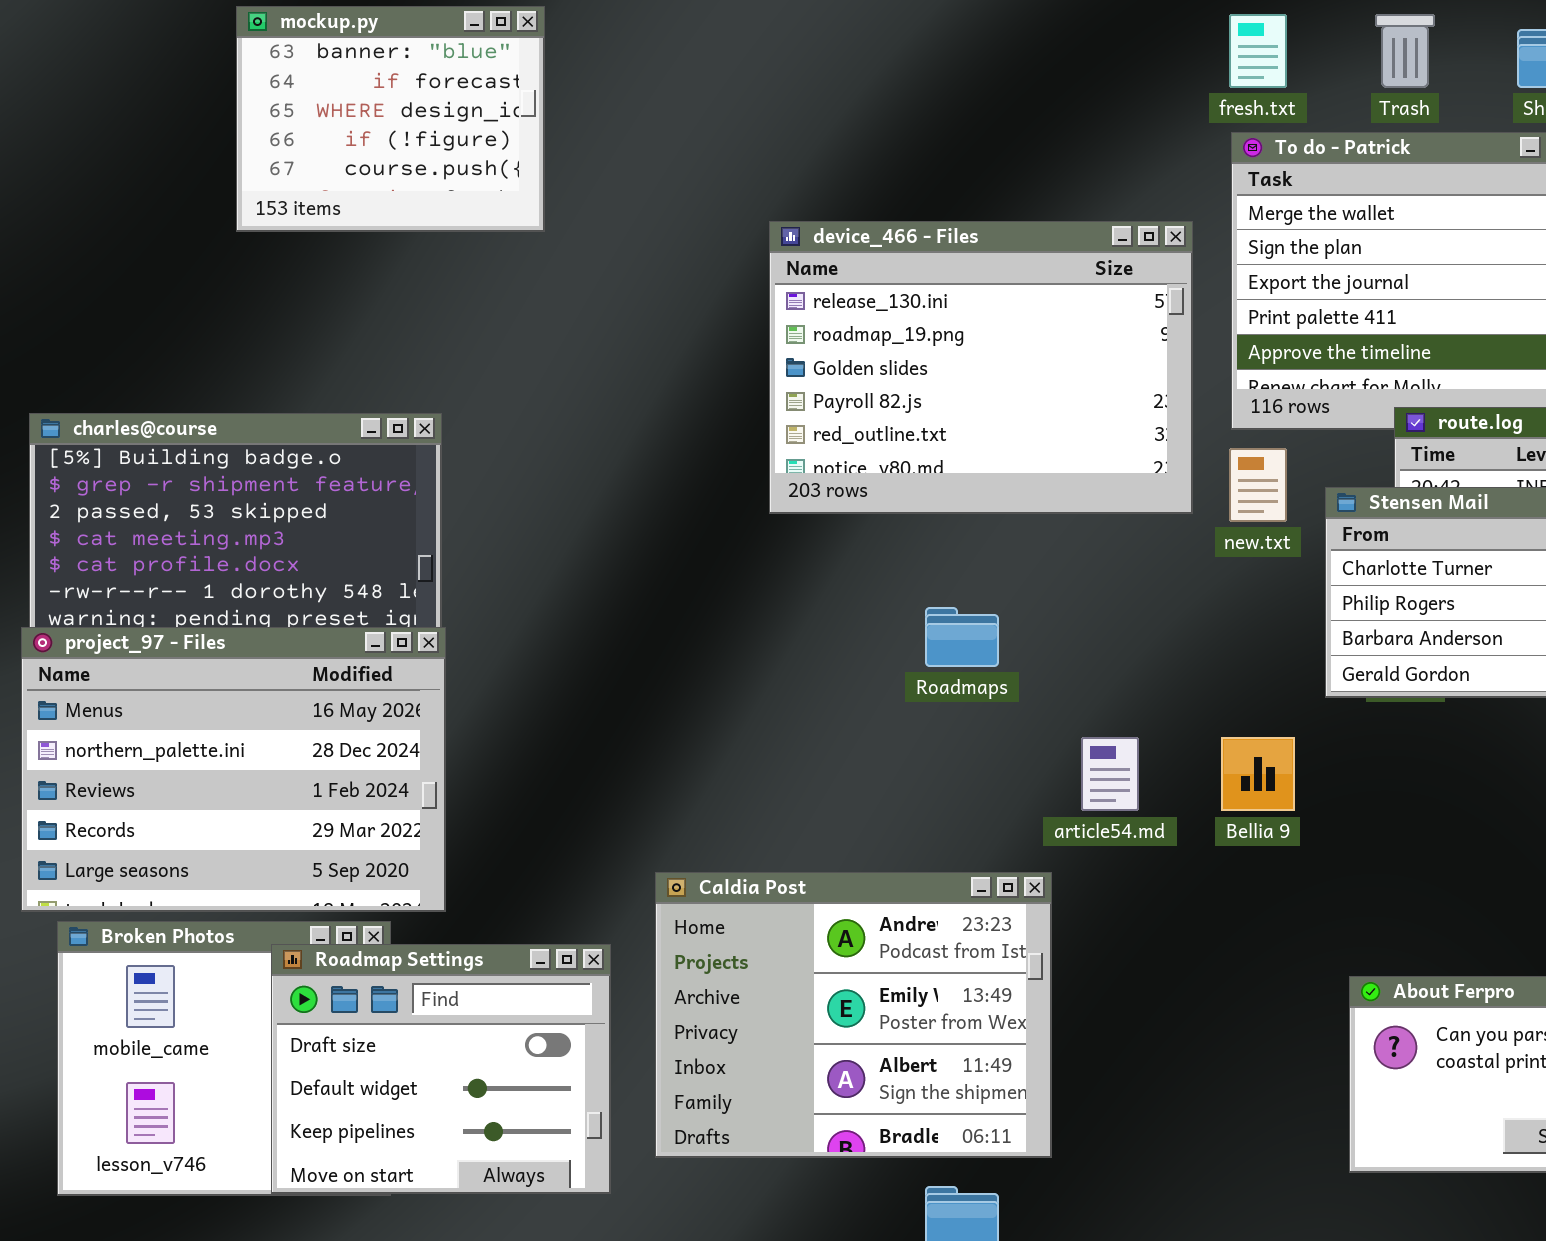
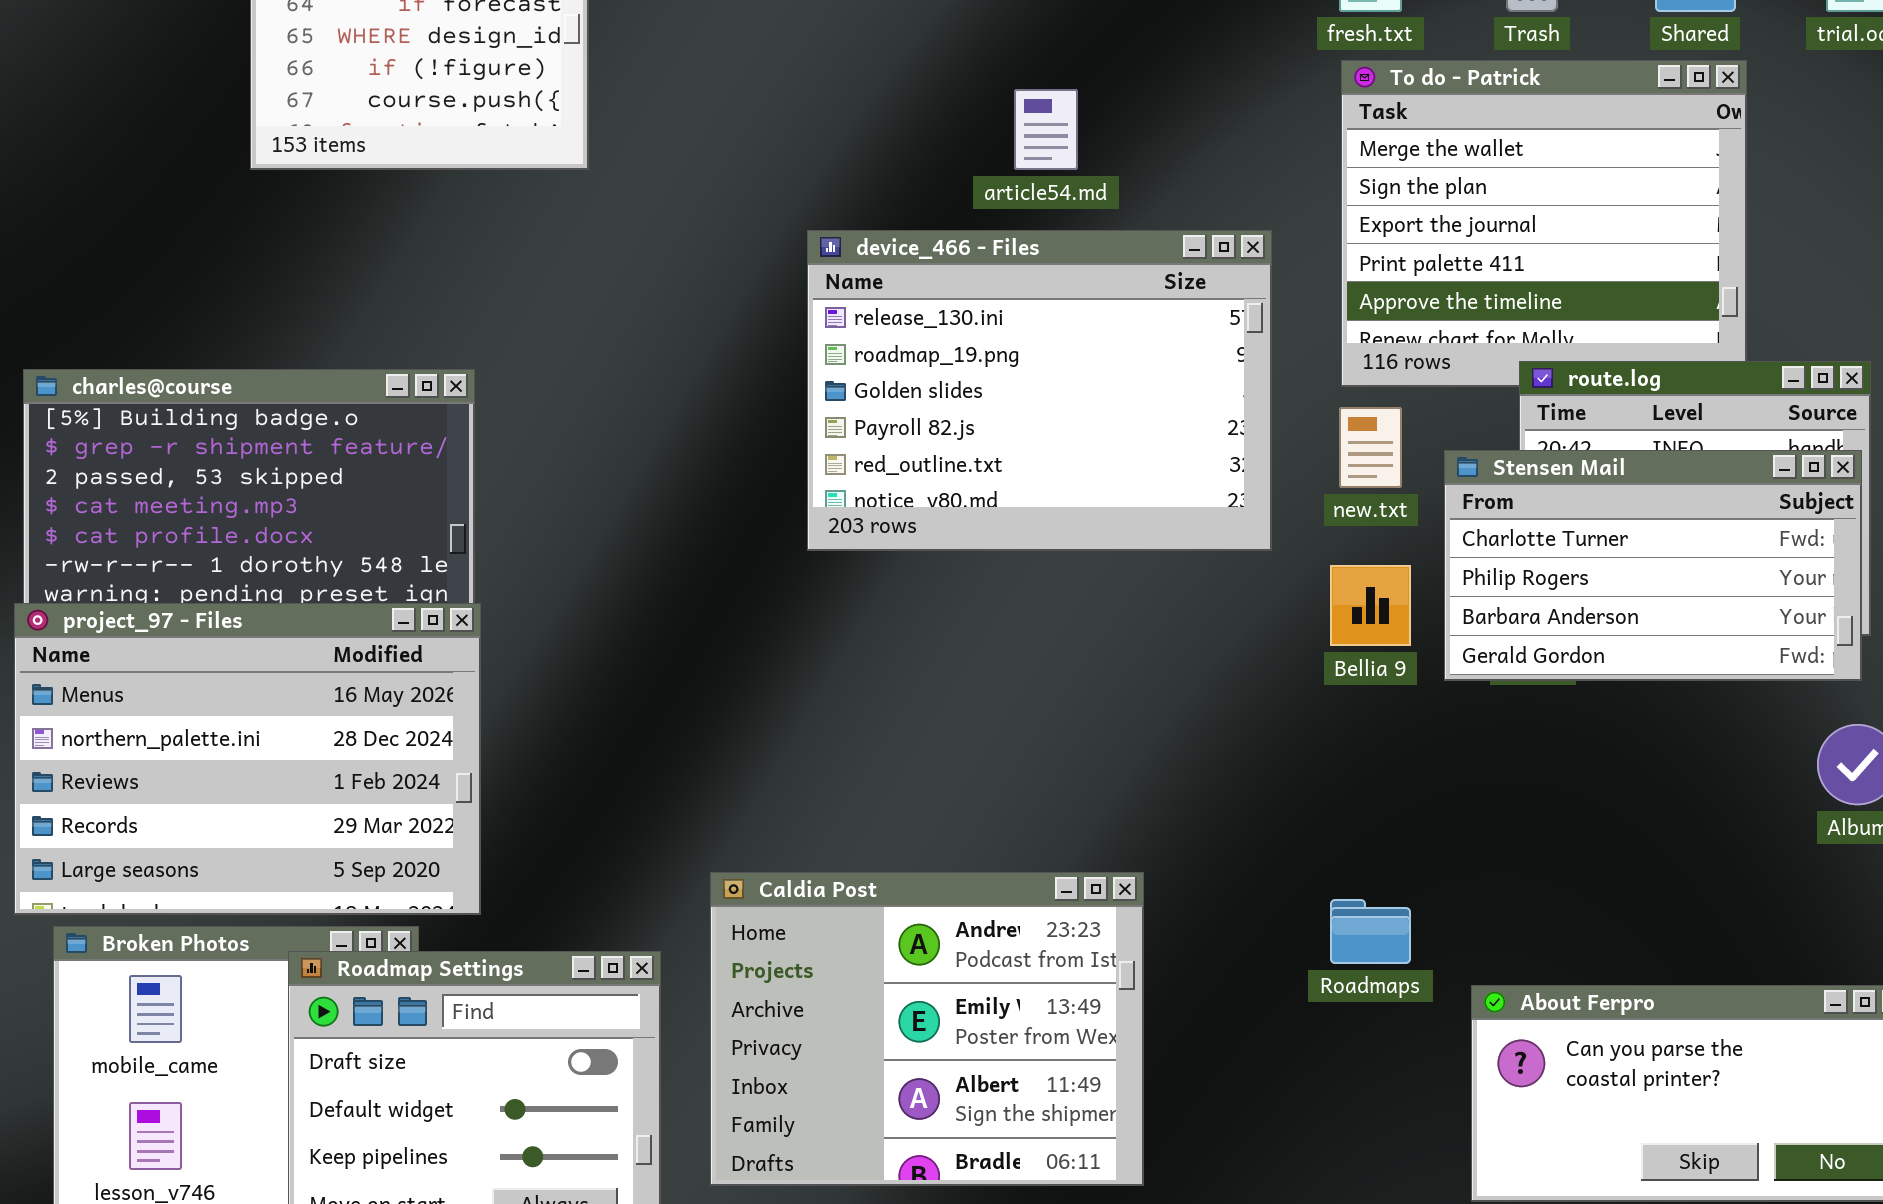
device_466 - Files: [769,221,1193,514] -> [807,230,1272,551], moved
Roadmaps: [925,607,999,667] -> [1330,899,1411,964], moved
article54.md: [1081,737,1139,811] -> [1014,89,1078,170], moved
Bellia 9: [1221,737,1295,811] -> [1330,565,1411,646], moved

